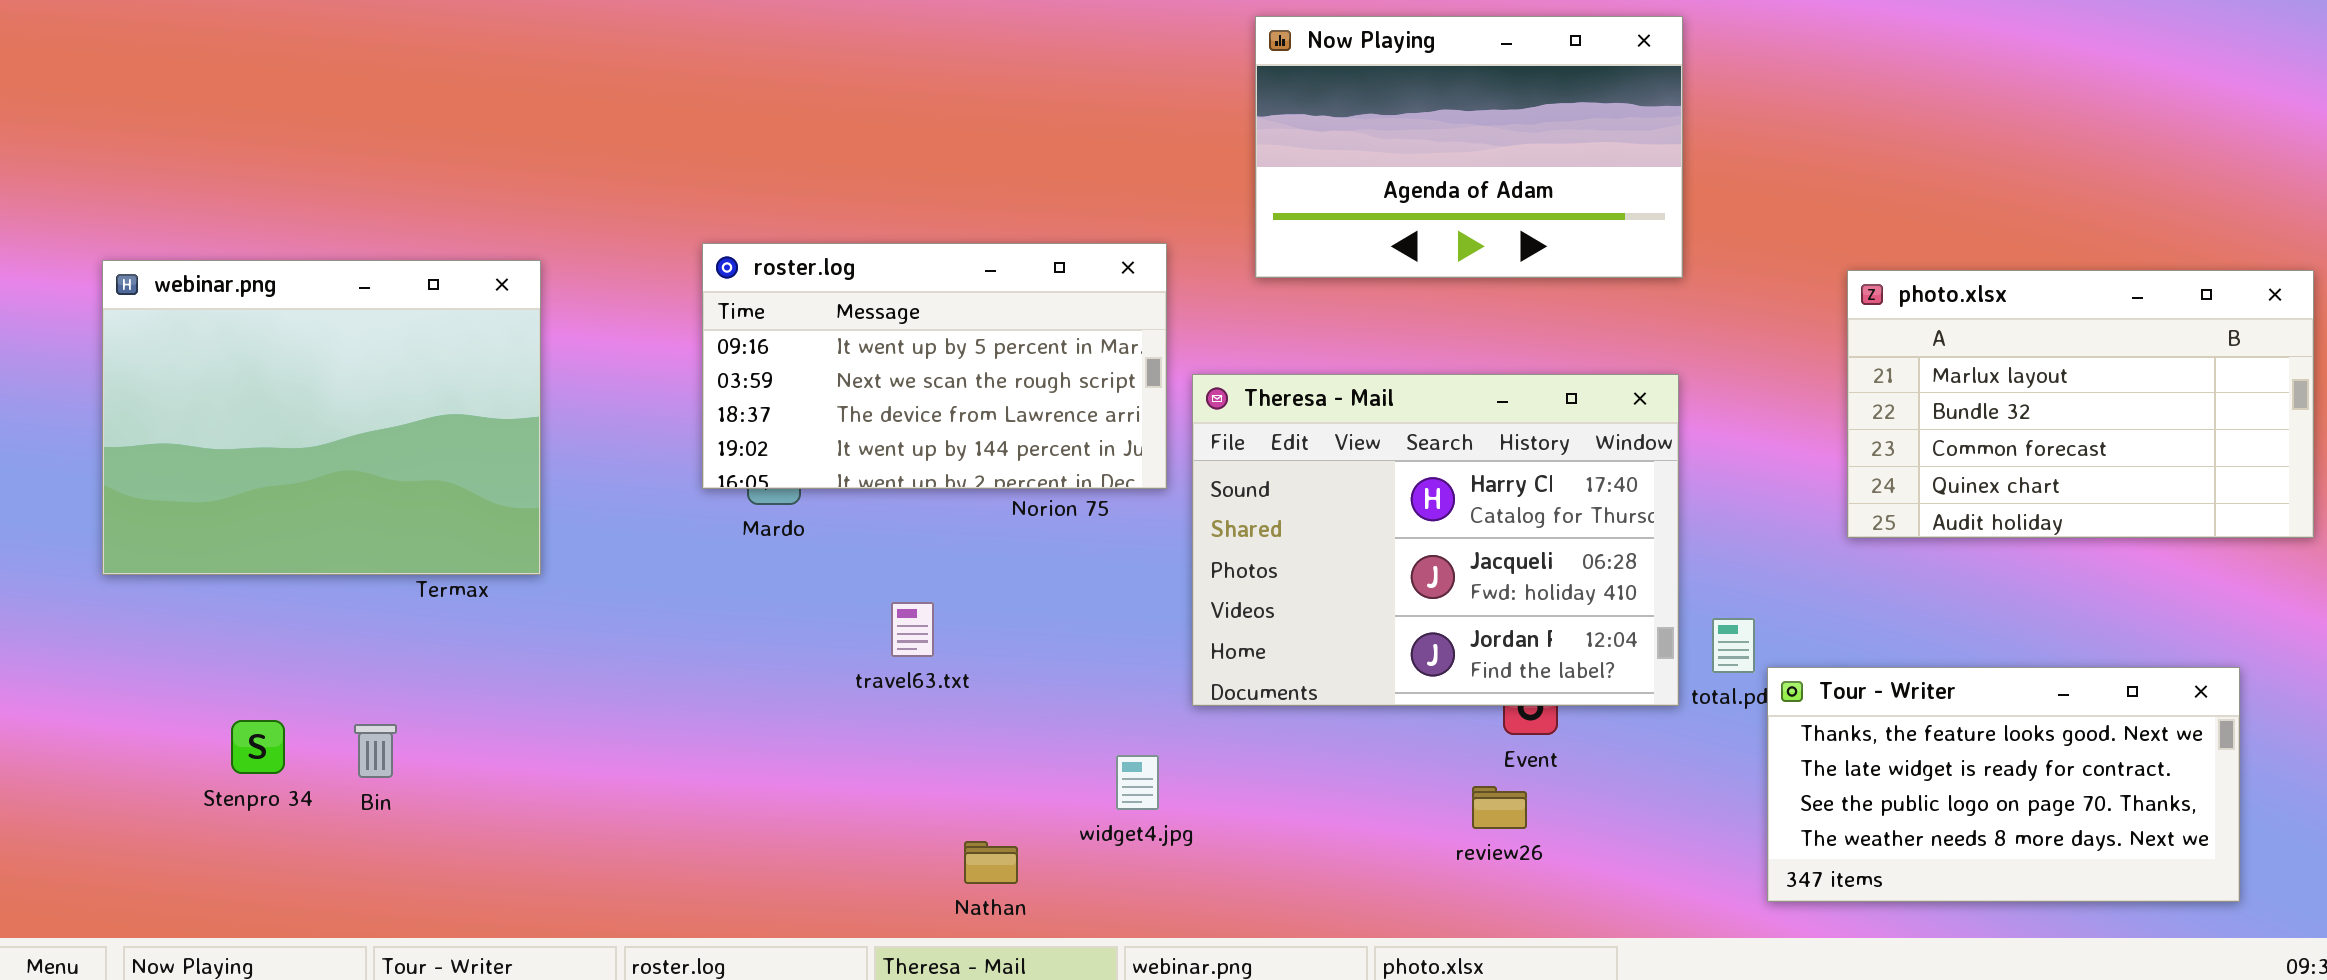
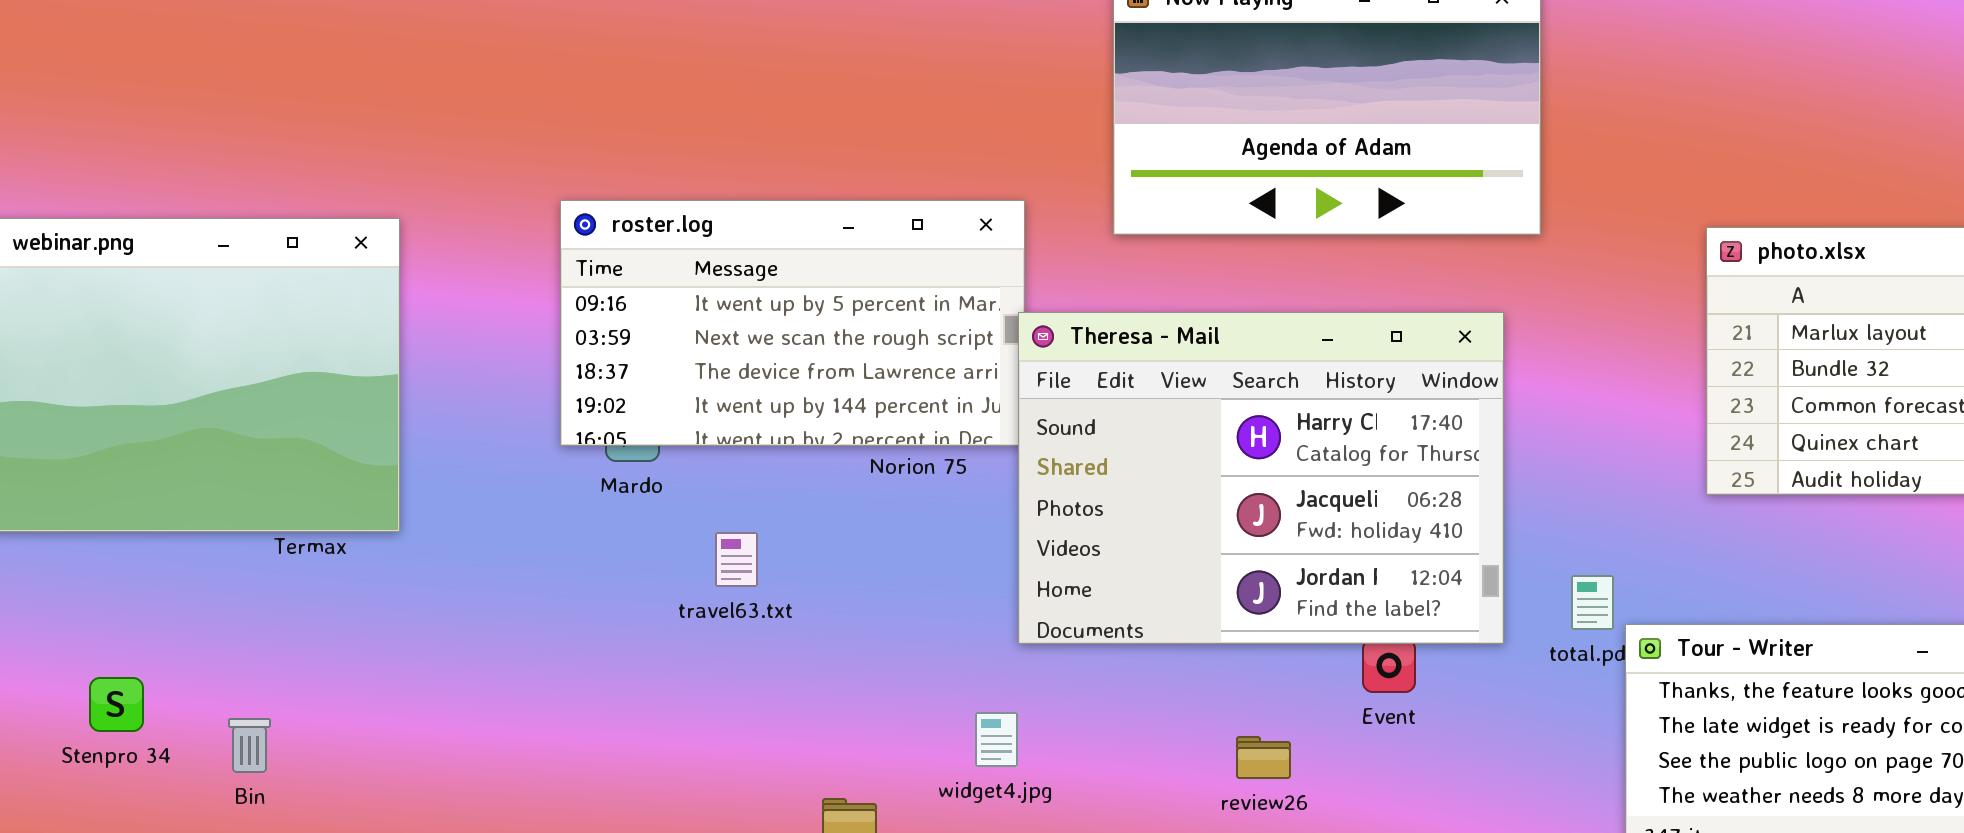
Theresa - Mail: [1192,374,1679,706] -> [1018,312,1504,644], moved
travel63.txt: [891,602,934,657] -> [715,532,758,587], moved
Bin: [354,724,397,778] -> [228,718,271,773], moved
review26: [1472,786,1527,829] -> [1236,736,1291,779], moved

